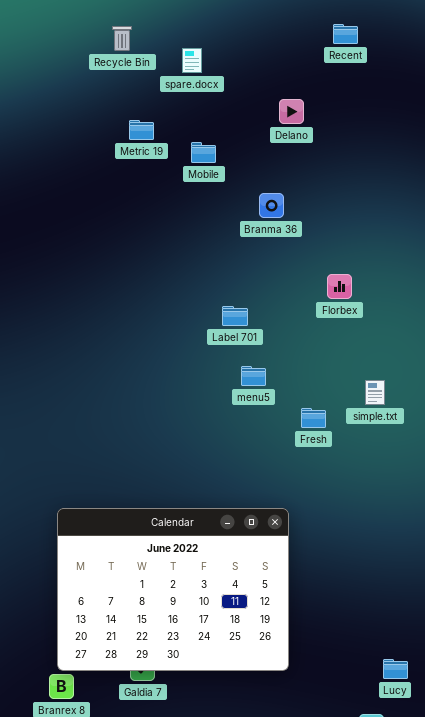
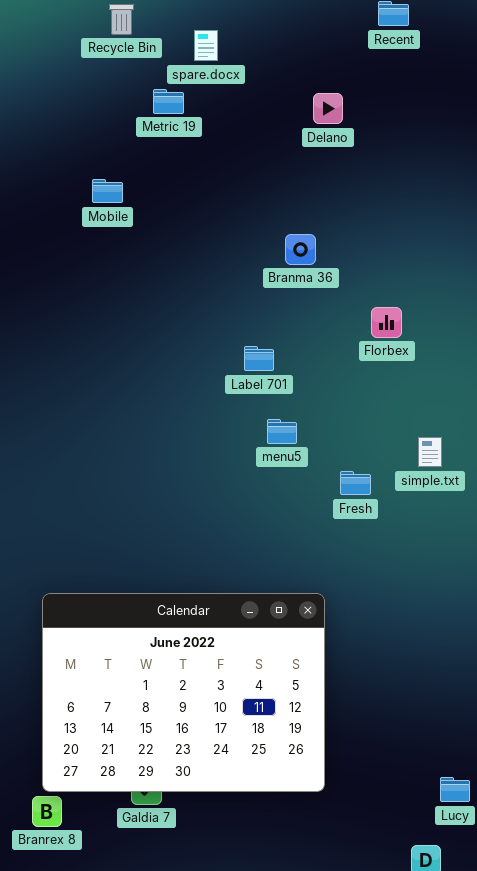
Metric 19: [129,120,154,140] -> [153,89,184,114], moved
Mobile: [191,142,216,163] -> [92,179,123,203], moved
Branma 36: [259,193,284,218] -> [285,234,316,265], moved

